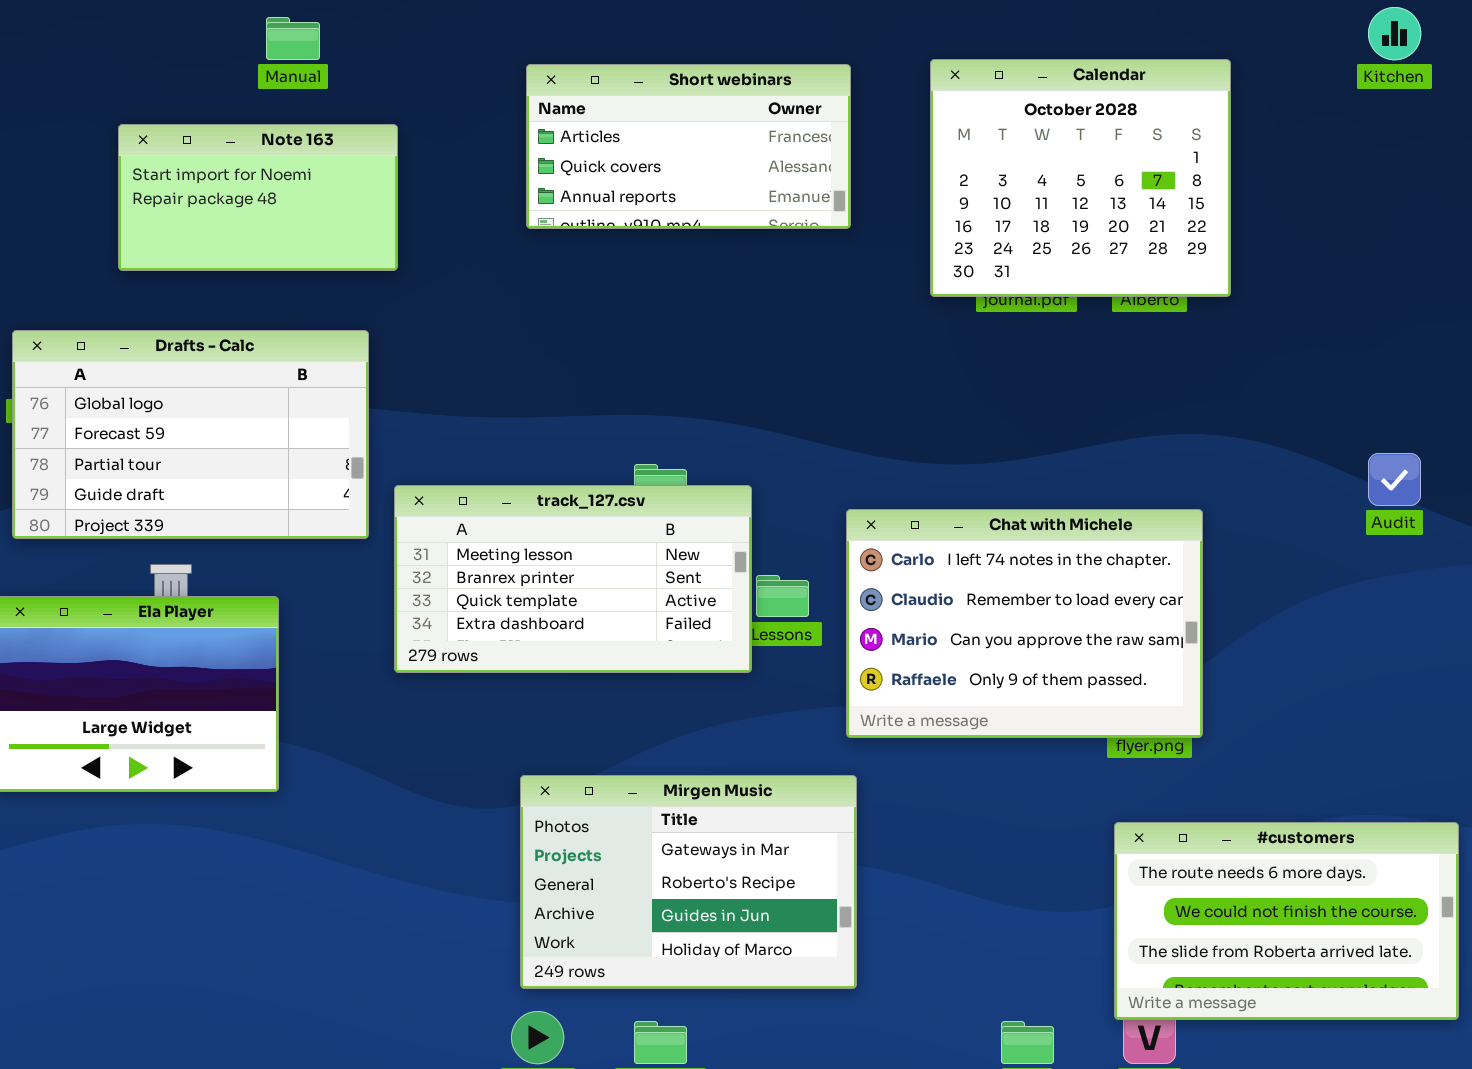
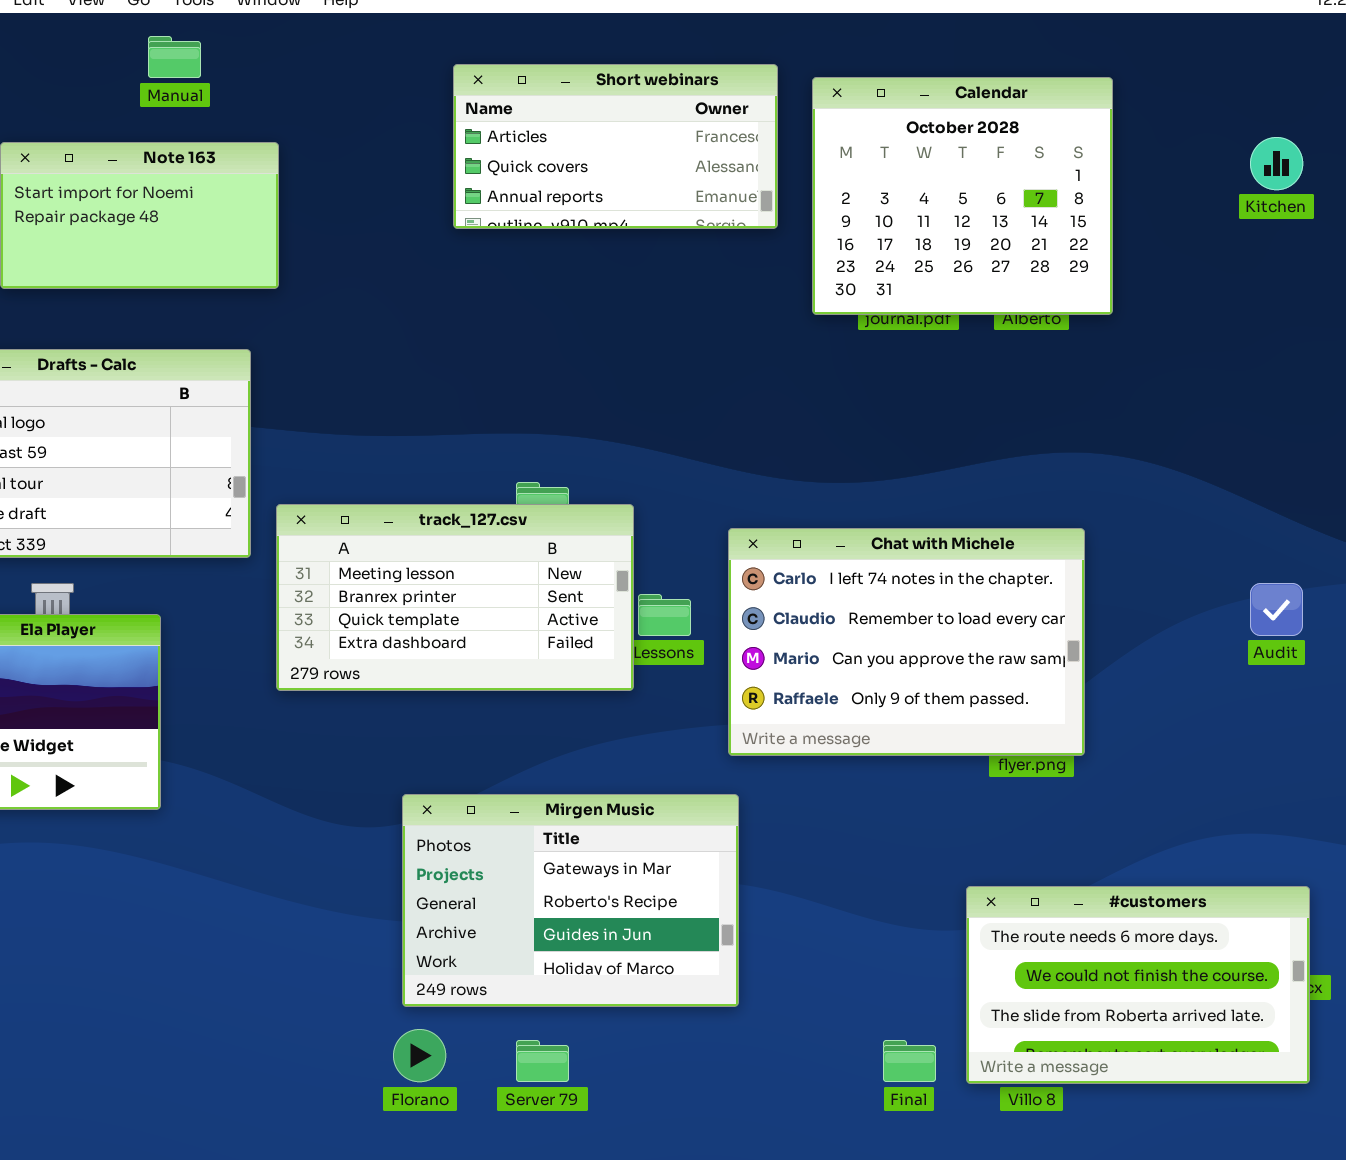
Kitchen: [1368,7,1421,60] -> [1250,137,1303,190], moved
Short webinars: [526,64,851,229] -> [453,64,778,229], moved
Audit: [1368,453,1421,506] -> [1250,583,1303,636], moved
#customers: [1114,822,1459,1020] -> [966,886,1310,1084], moved

